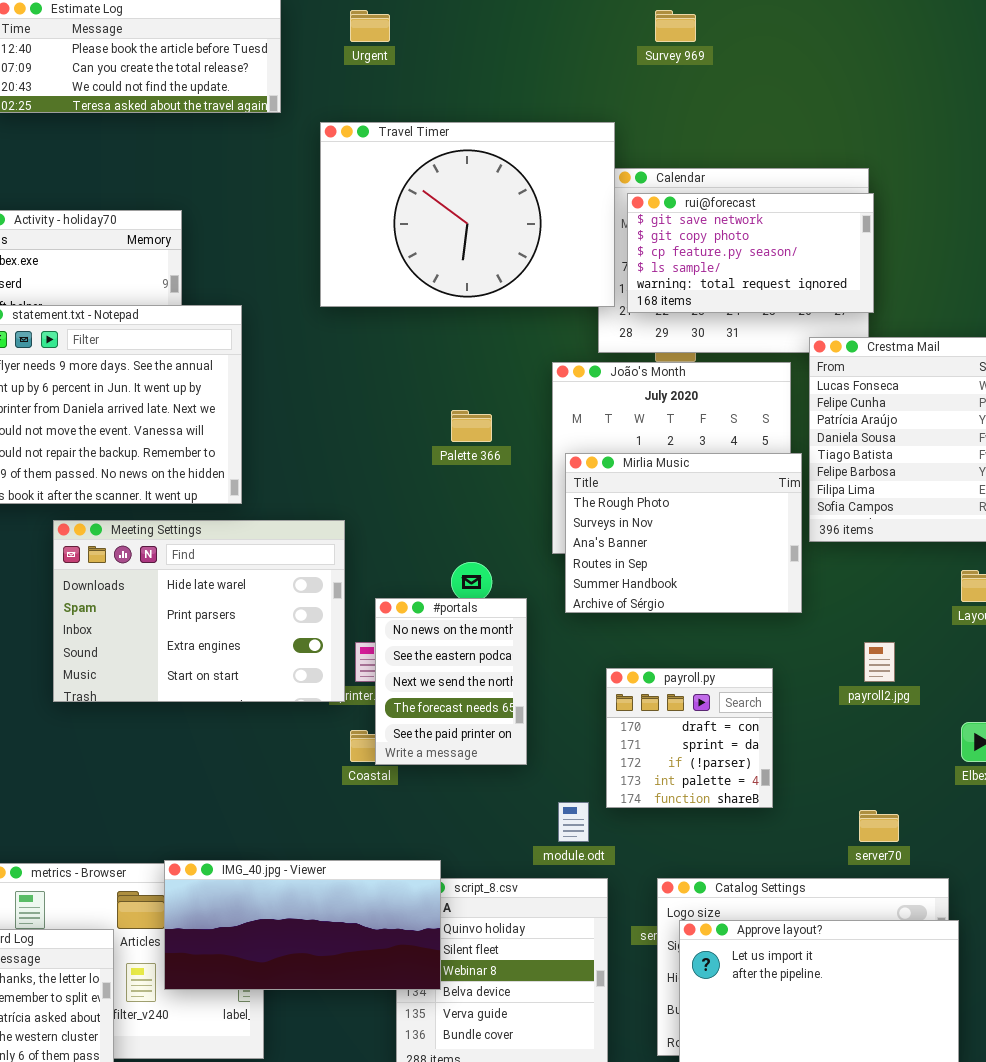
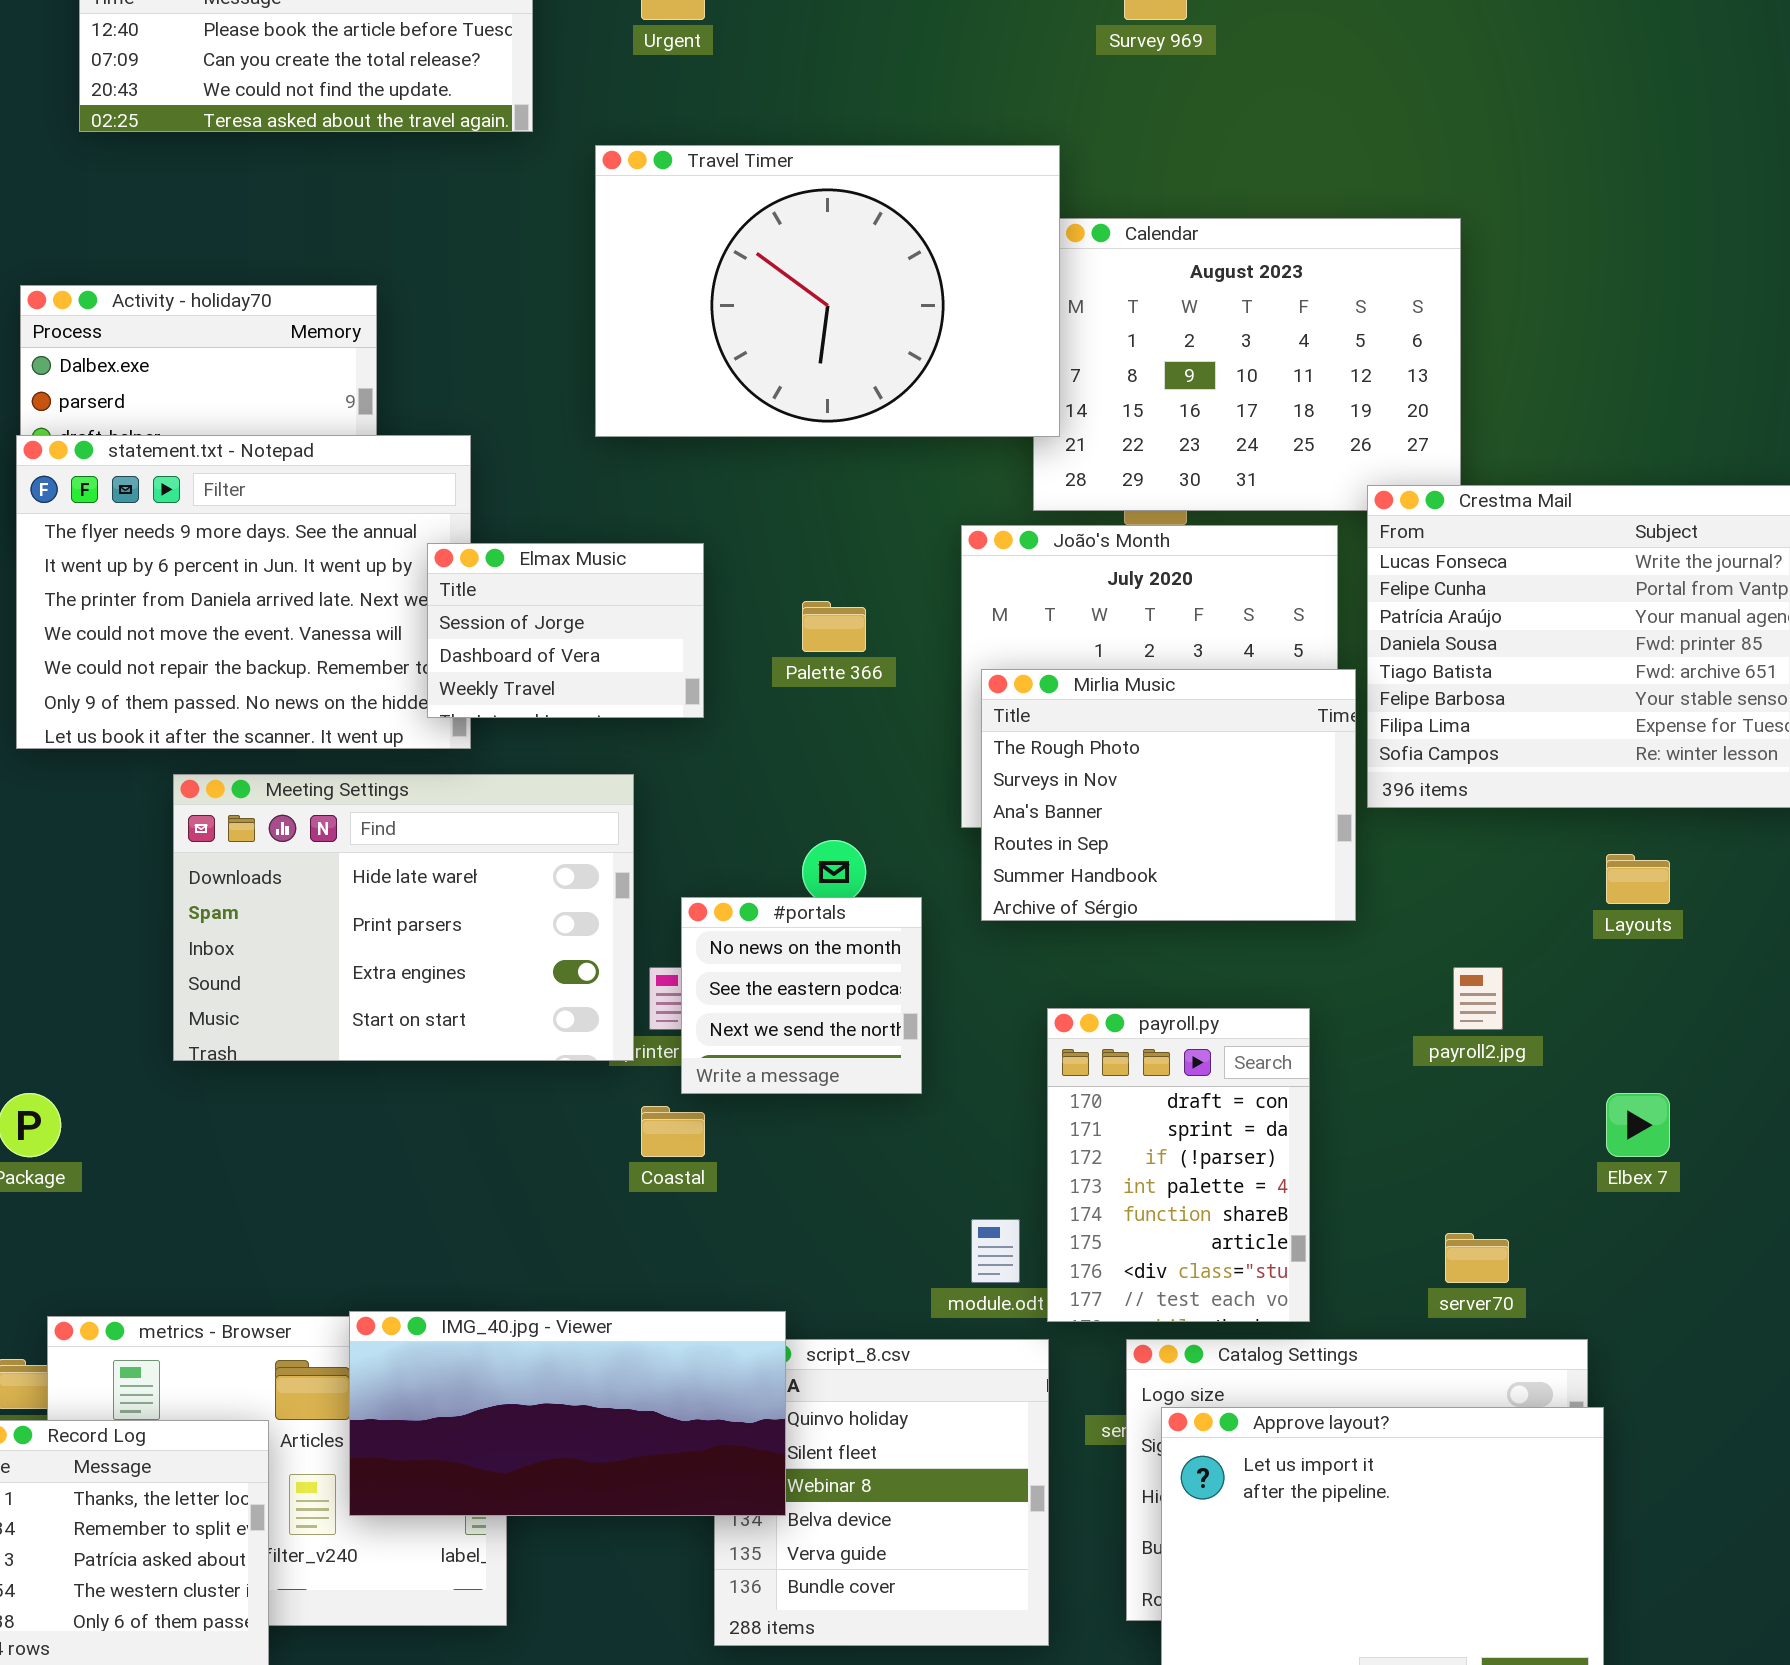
rui@forecast: [627,193,874,313] -> none, closed
Elmax Music: none -> [427,543,704,718], opened
#portals: [375,598,527,765] -> [681,897,922,1094], resized
payroll.py: [606,668,773,808] -> [1047,1008,1310,1322], resized

